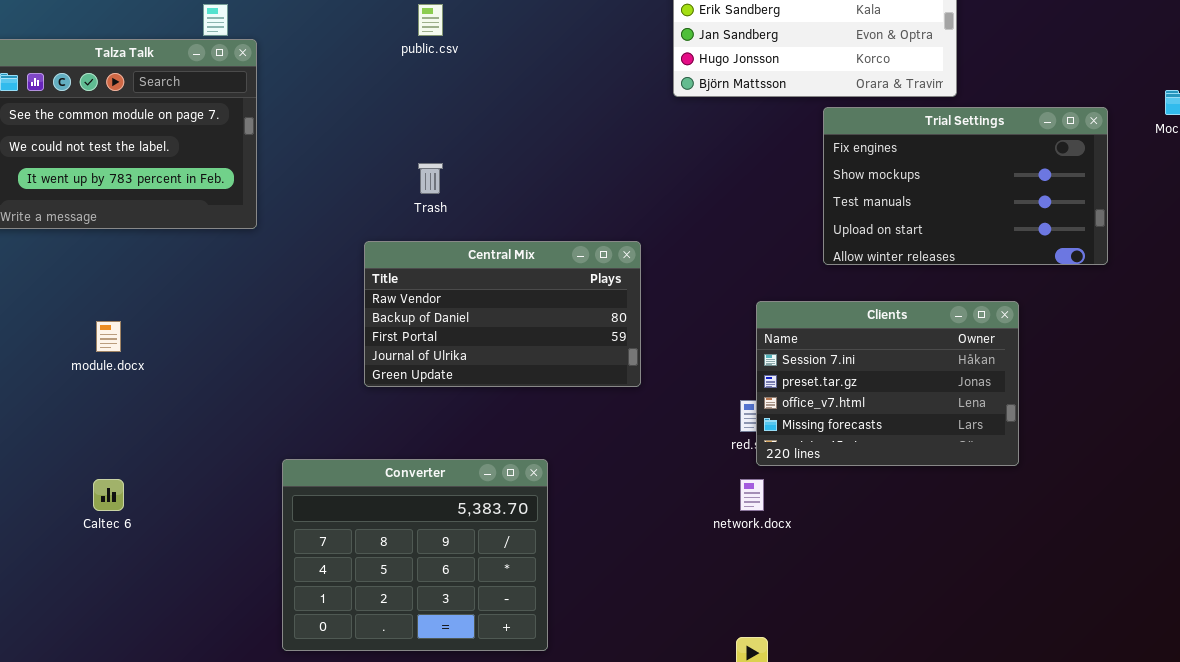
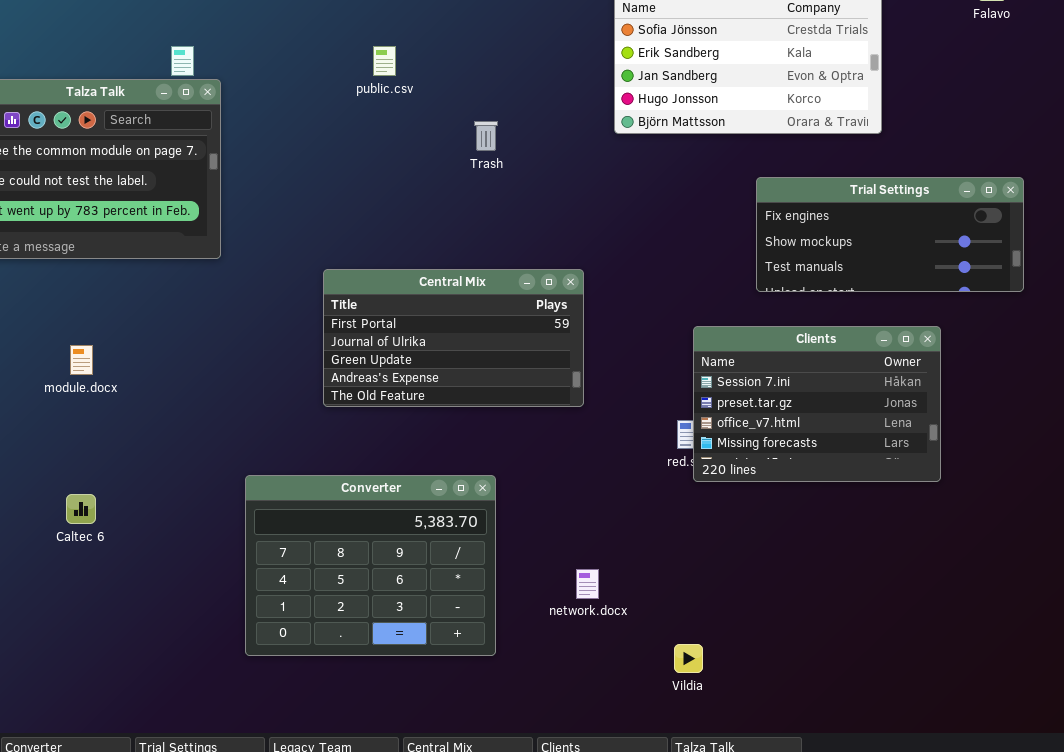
Trial Settings: [823,107,1108,265] -> [756,177,1024,292], resized
Trash: [418,163,443,194] -> [474,121,498,151], moved
Central Mix: [364,241,641,387] -> [323,269,584,407], scrolled down 2 rows
network.docx: [740,479,764,511] -> [576,569,599,599], moved

